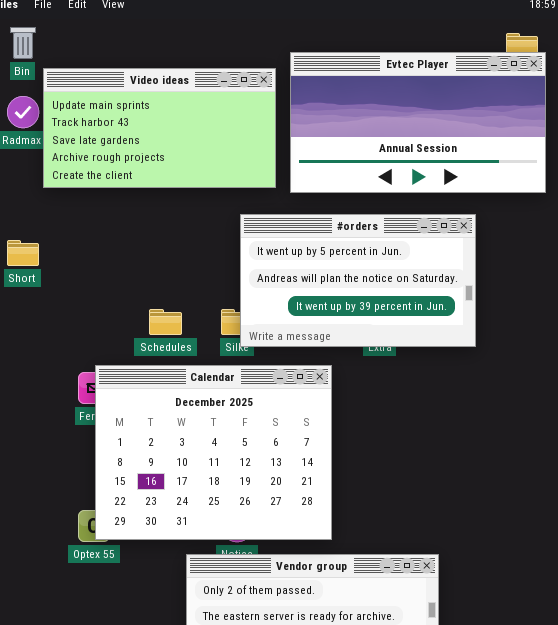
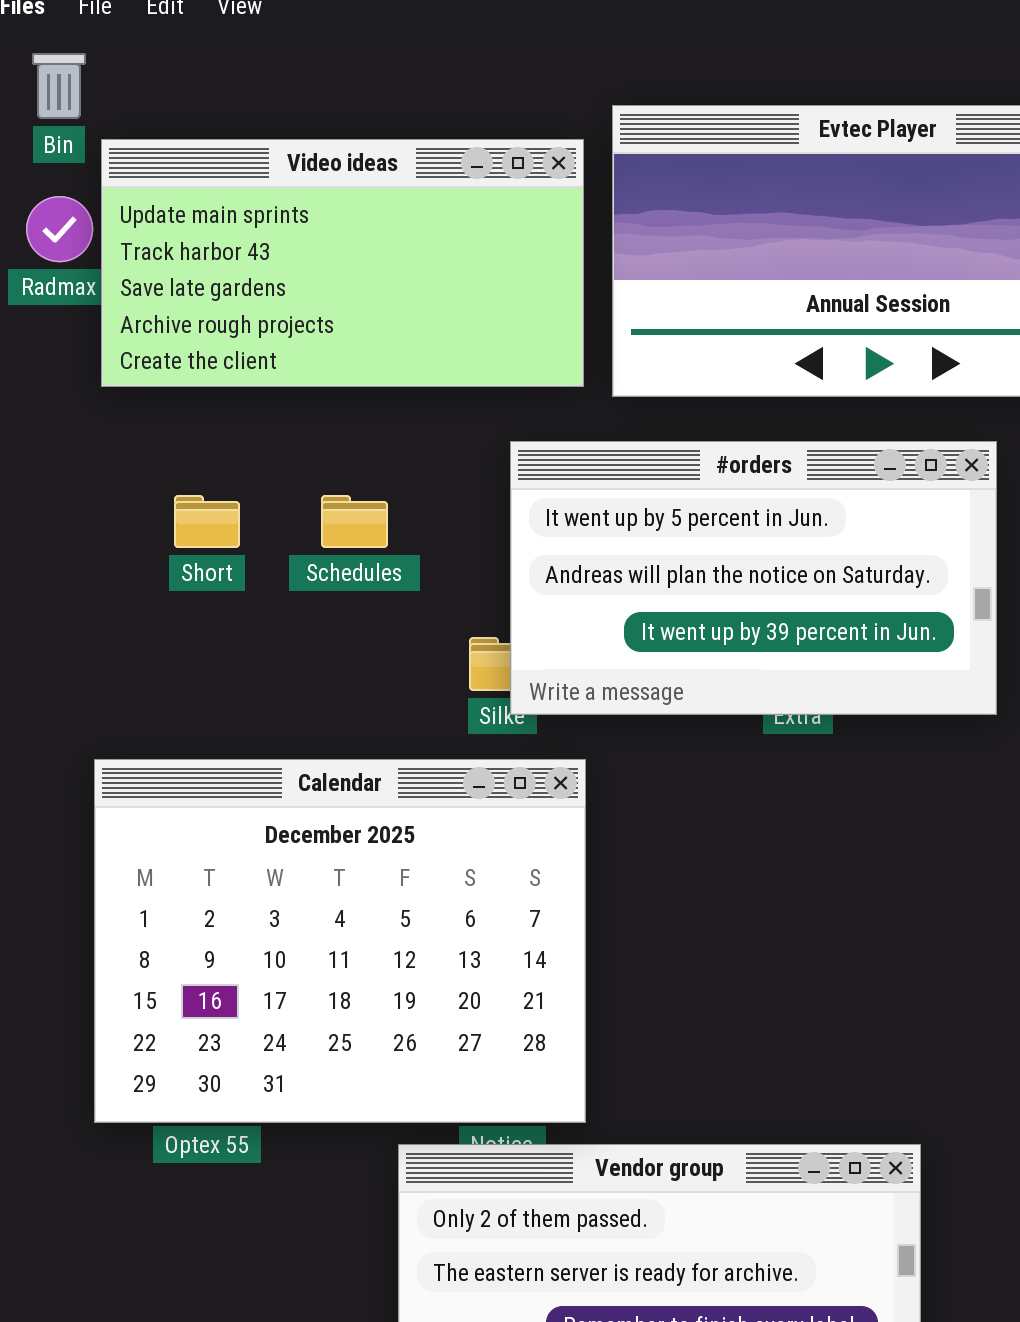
Short: [7,240,39,266] -> [174,495,240,548], moved
Schedules: [149,309,182,335] -> [321,495,388,548], moved
Calendar: [95,365,332,540] -> [94,759,586,1123], moved

